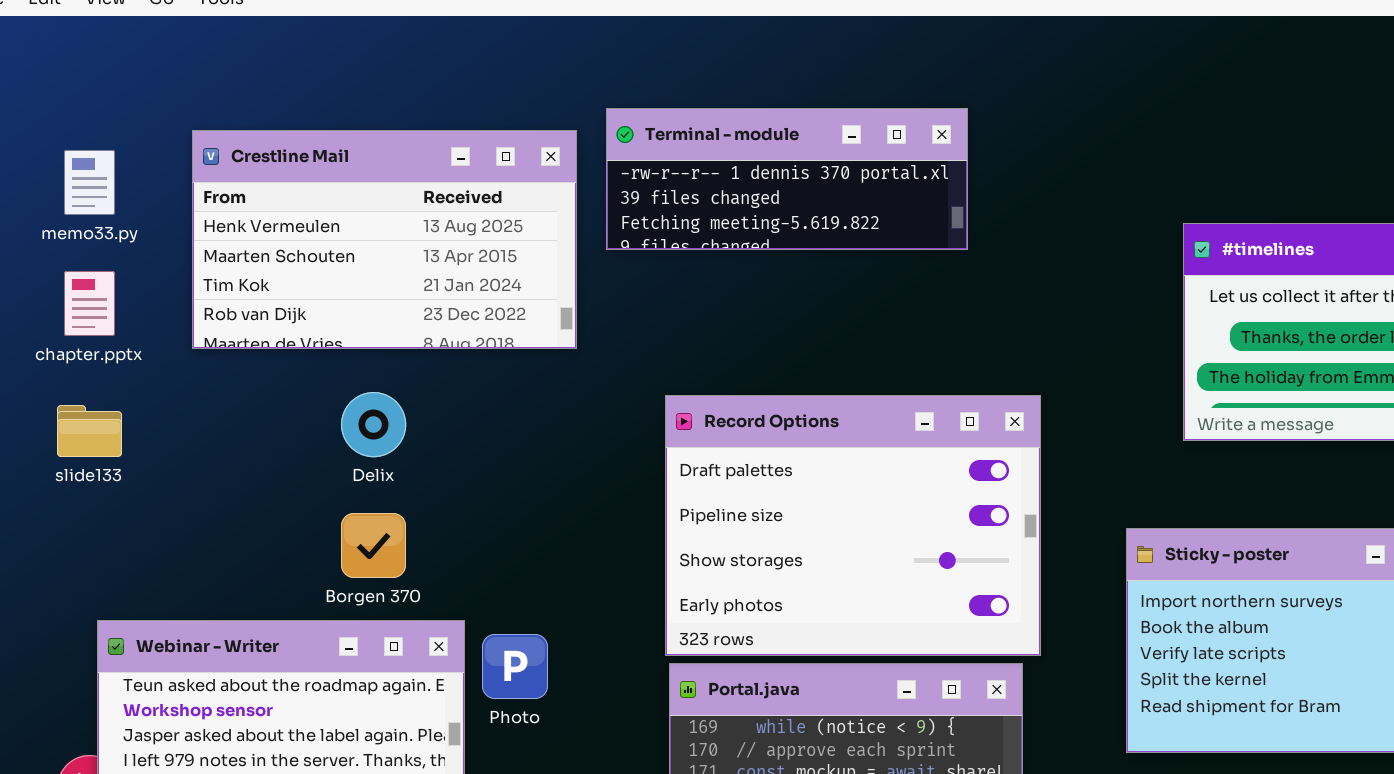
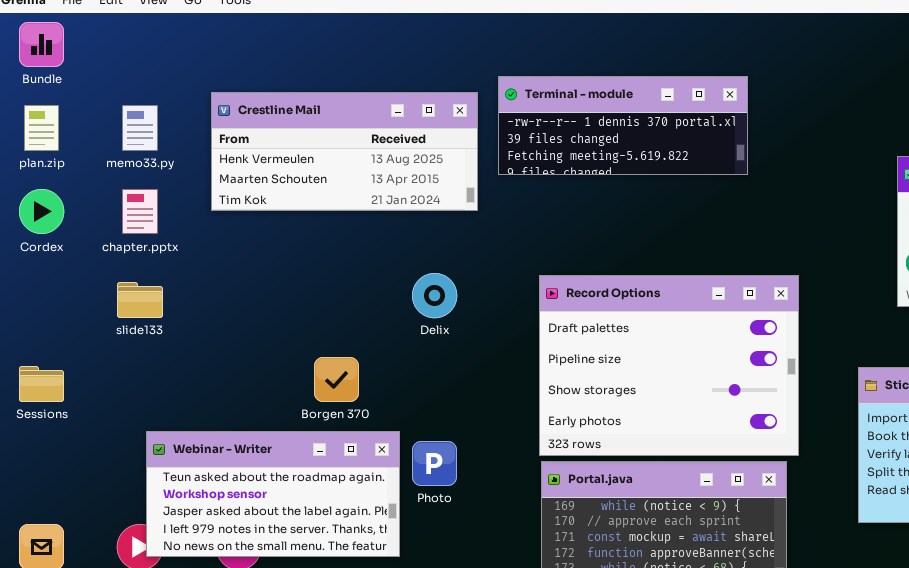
Crestline Mail: [192,130,577,349] -> [211,92,478,211], resized
Delix: [341,392,406,457] -> [412,273,457,318], moved

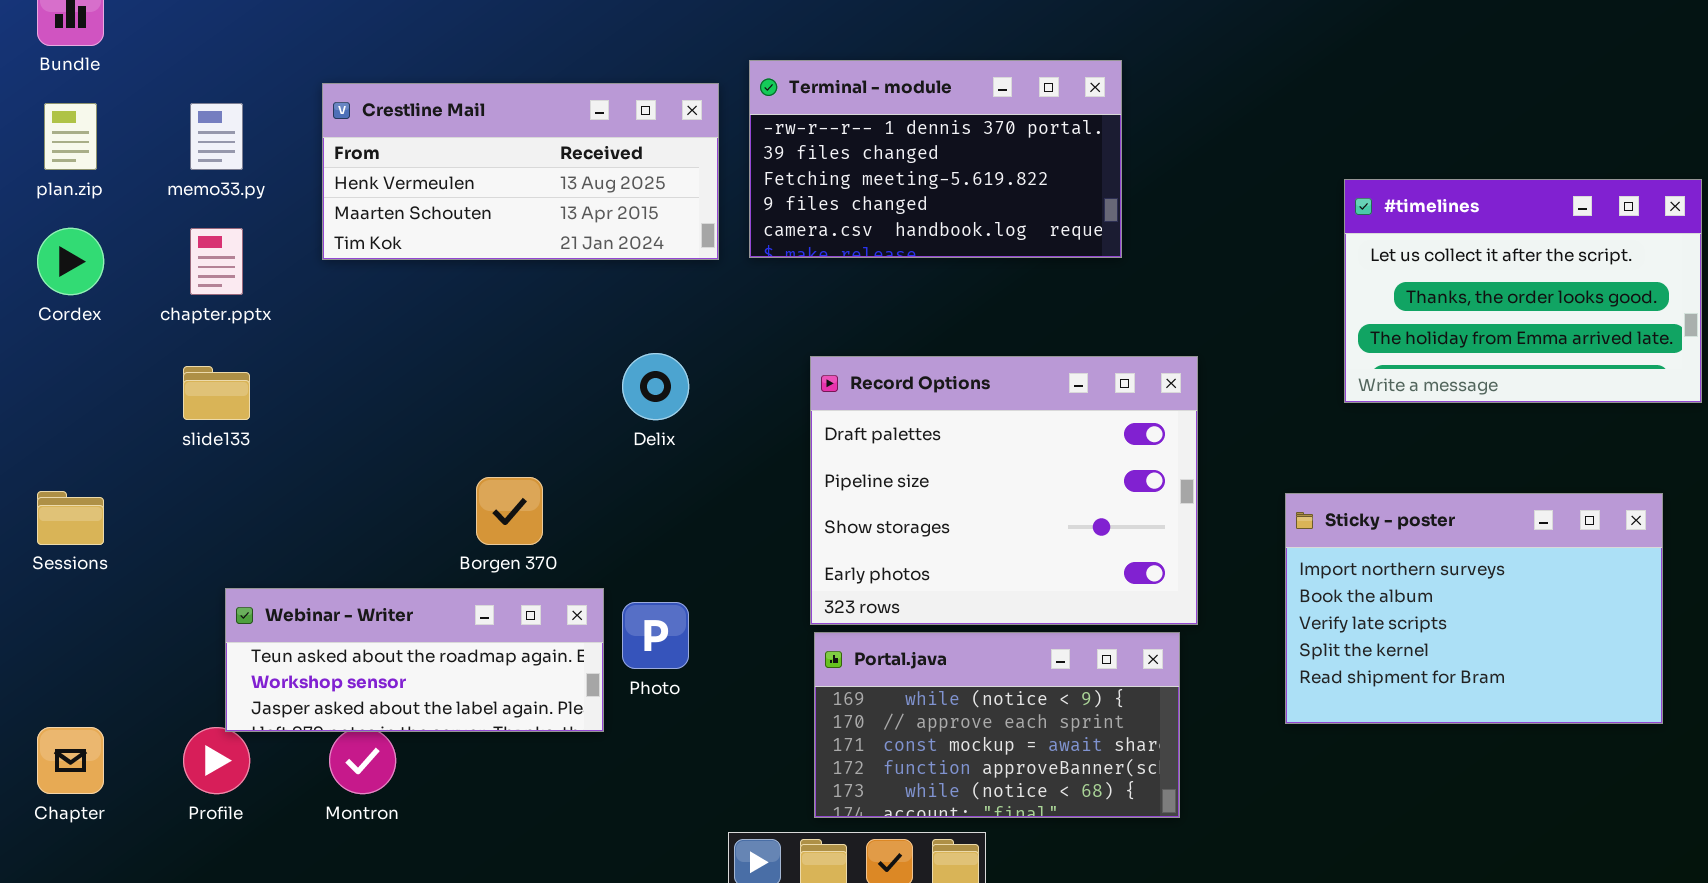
Terminal - module: [498,76,748,175] -> [749,60,1122,258], resized
Webinar - Writer: [146,431,400,557] -> [225,588,604,732], resized

